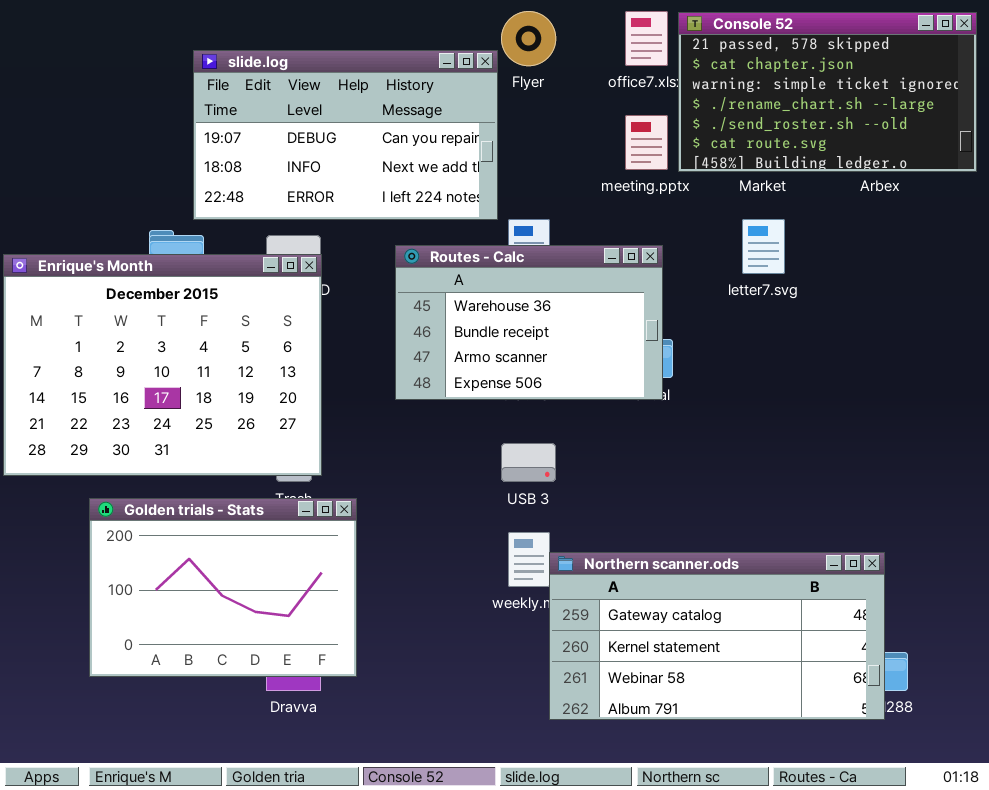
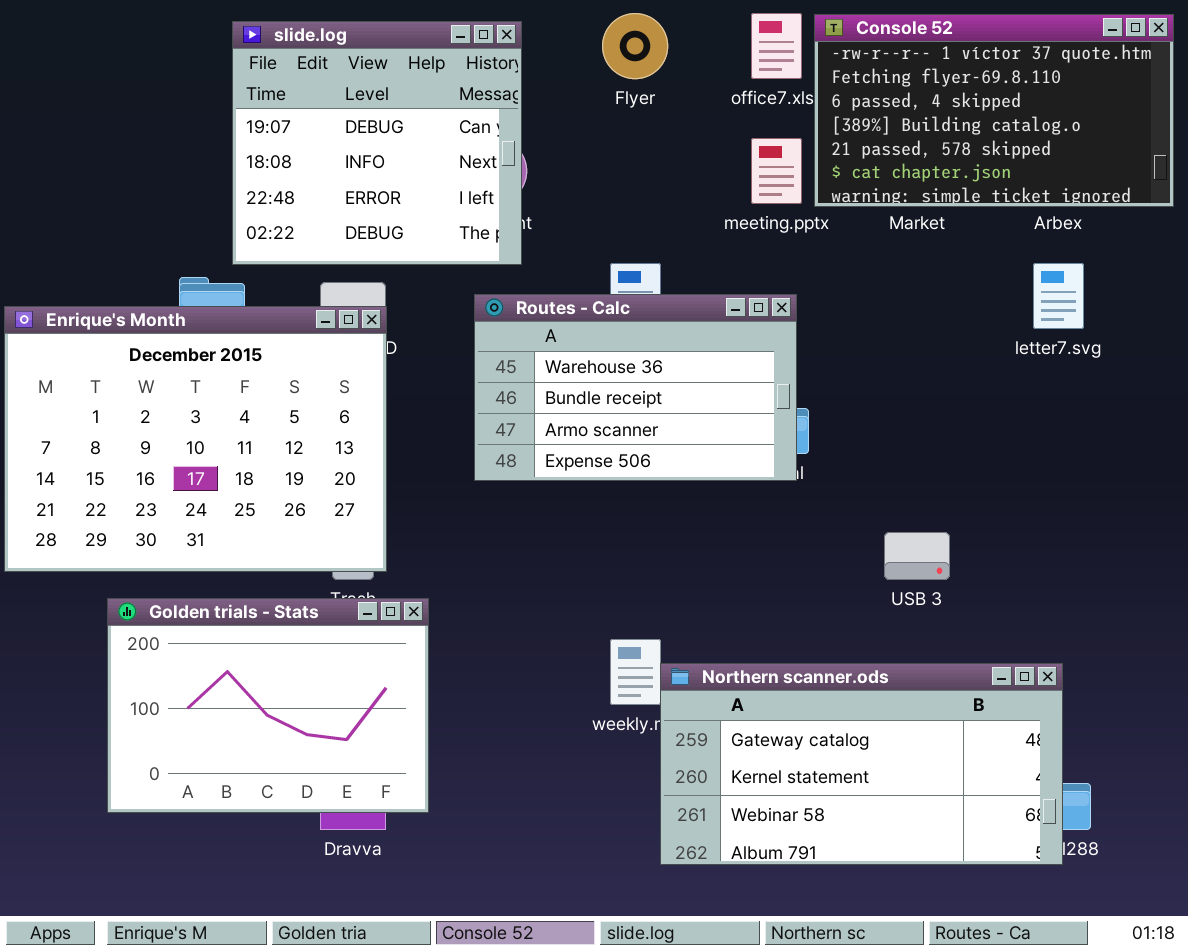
Console 52: [678,12,977,172] -> [814,14,1174,207], scrolled up 4 rows
slide.log: [193,50,498,220] -> [232,21,522,265], resized
letter7.svg: [742,219,785,274] -> [1033,263,1084,329], moved
USB 3: [501,443,556,482] -> [884,532,950,580], moved

